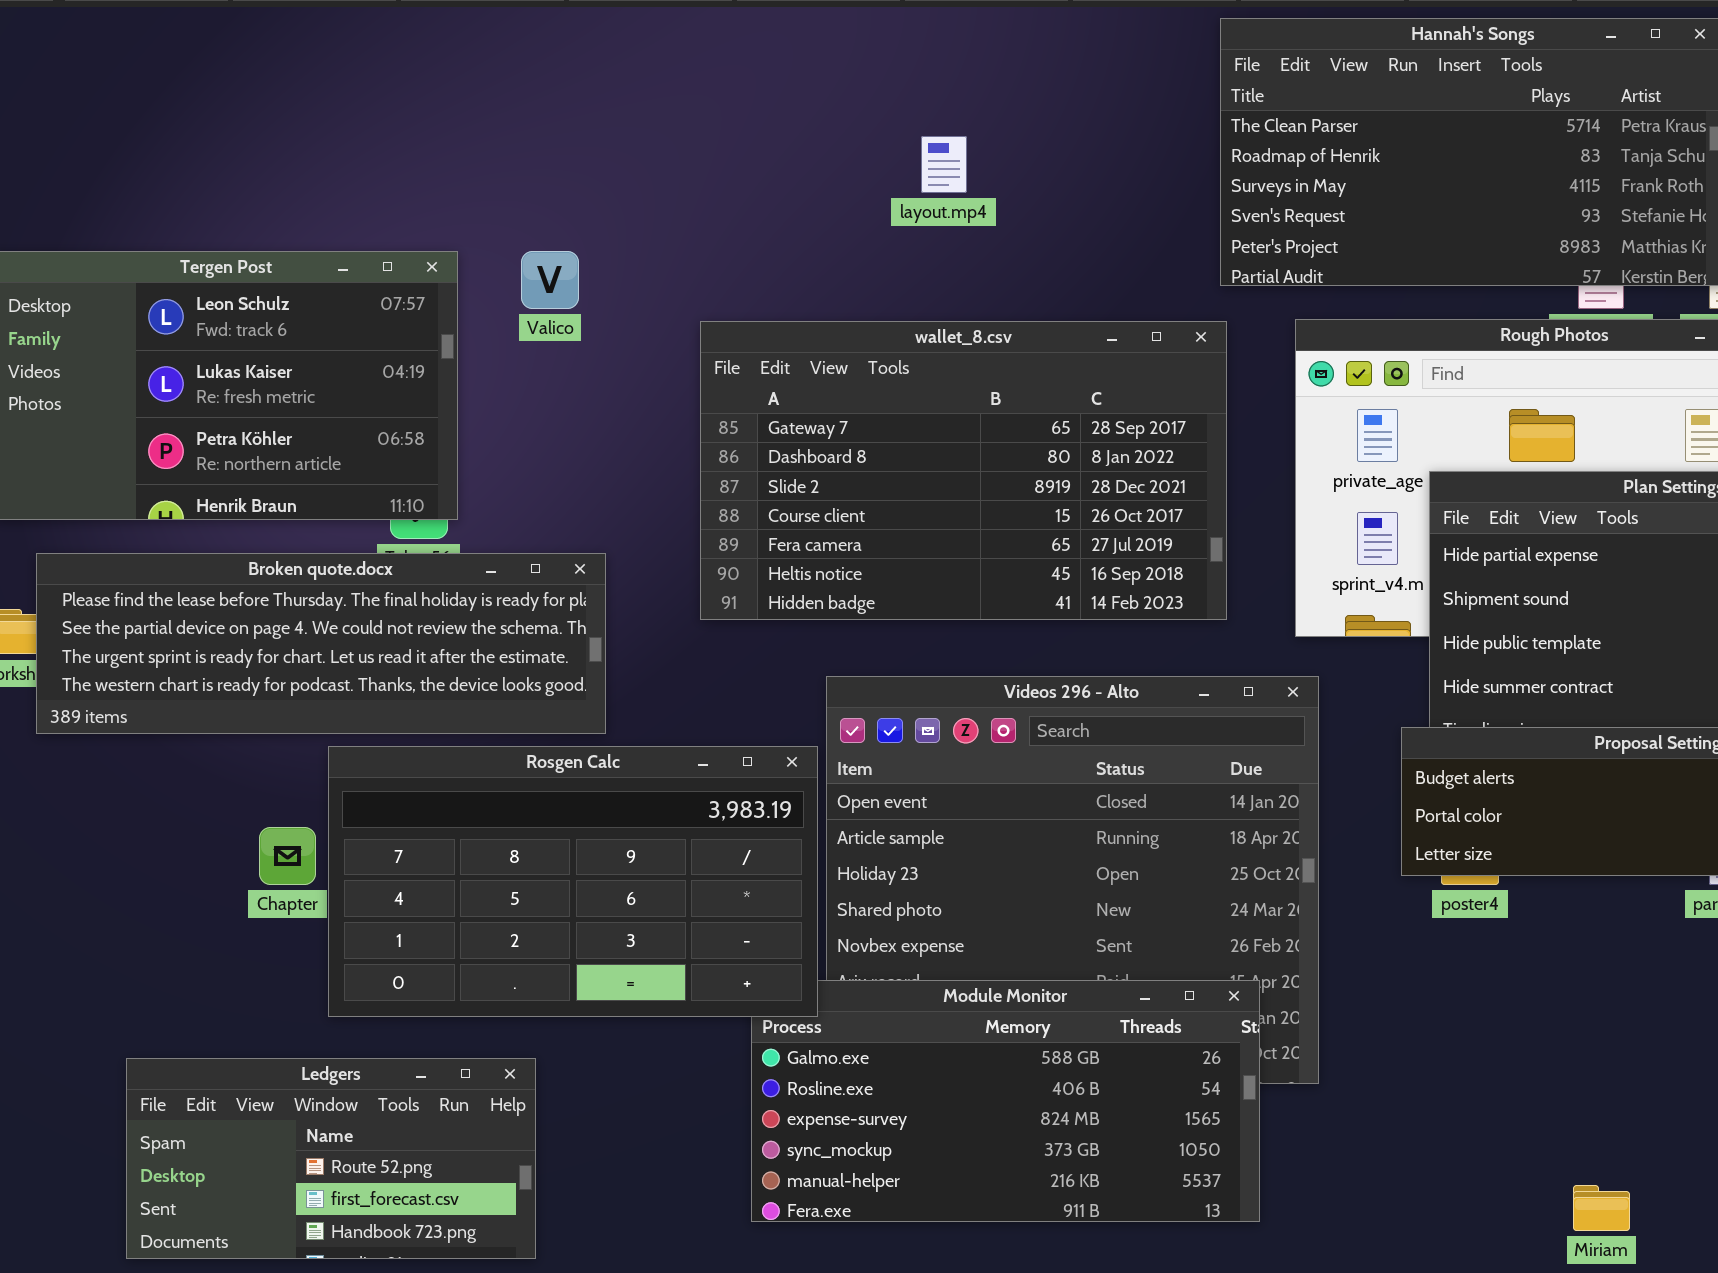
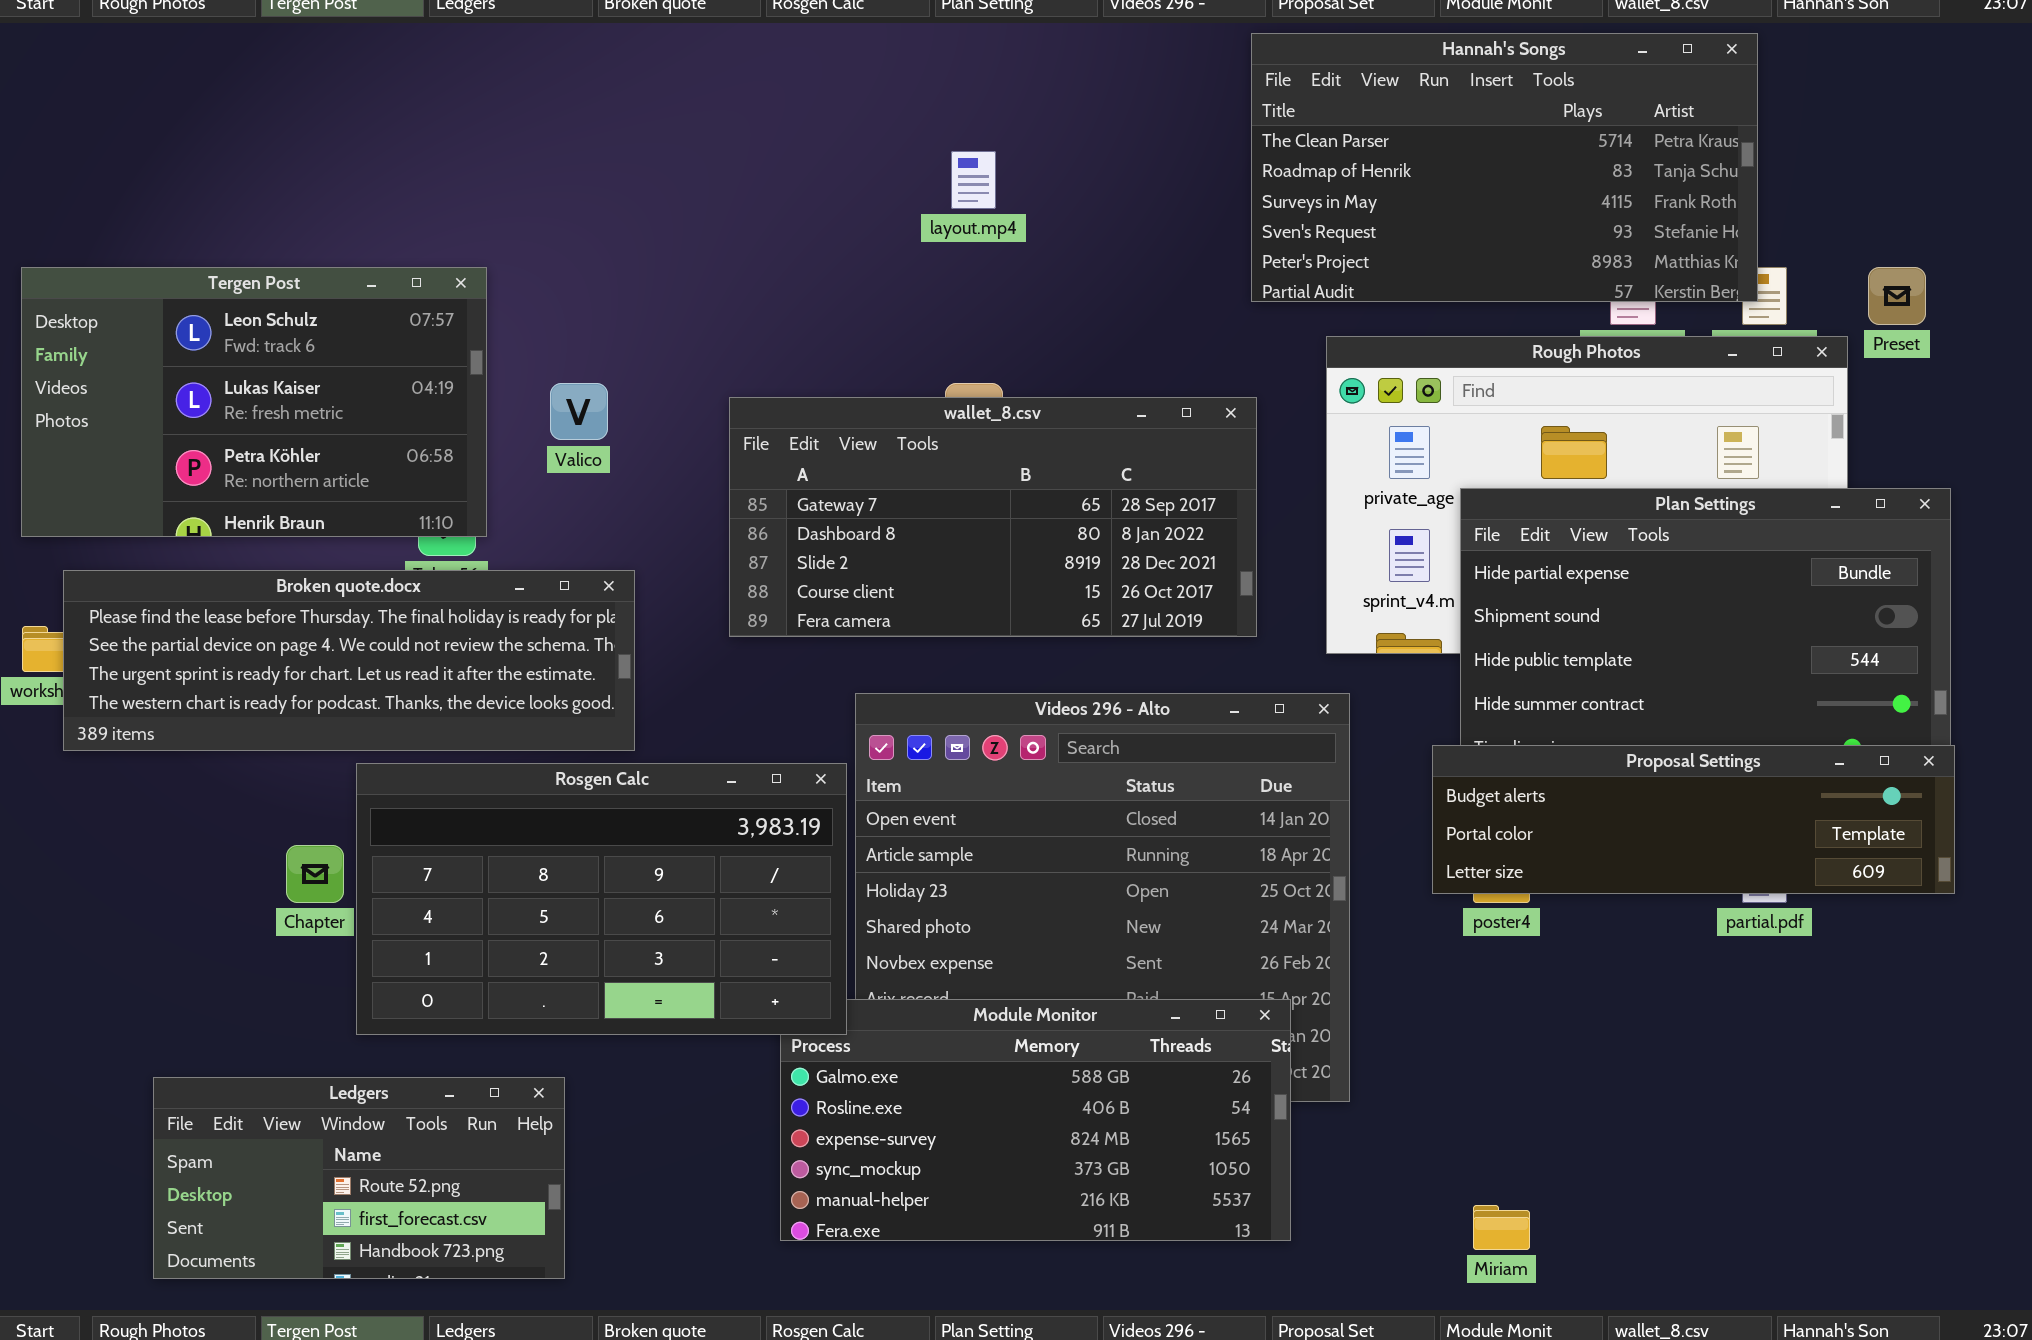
Valico: [521,251,579,309] -> [550,383,608,440], moved
wallet_8.csv: [700,321,1227,620] -> [729,397,1257,637], resized
Miriam: [1573,1185,1630,1231] -> [1473,1205,1530,1250], moved

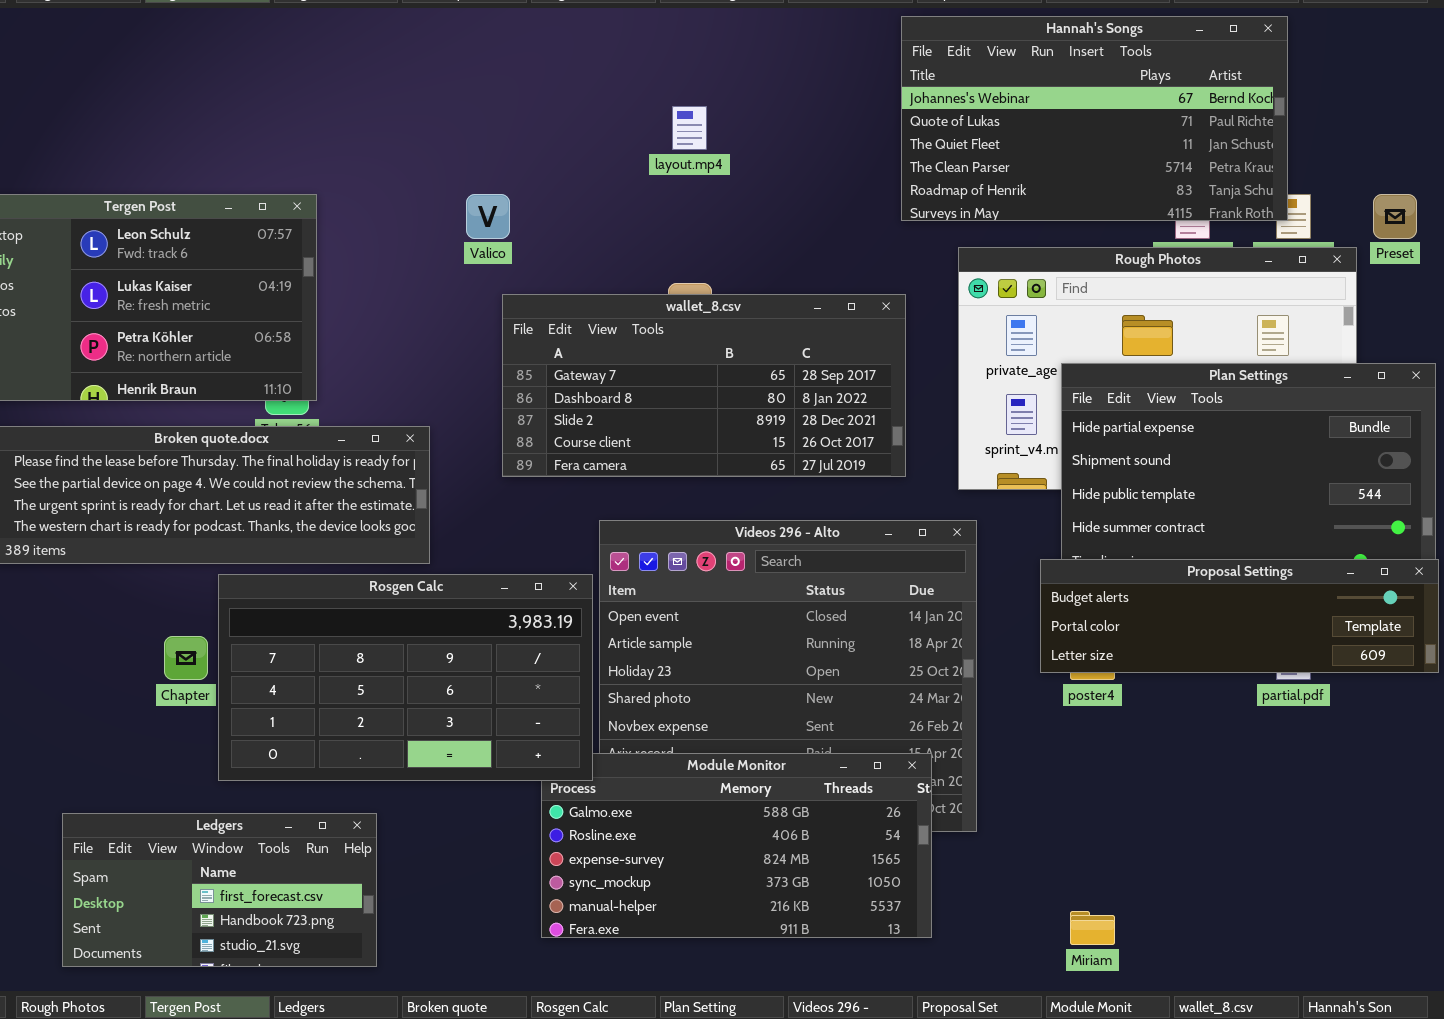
Hannah's Songs: [1251,33,1758,302] -> [901,16,1288,221], scrolled up 3 rows
Valico: [550,383,608,440] -> [466,194,510,239], moved
Ledgers: [153,1077,565,1279] -> [62,813,377,967], scrolled down 1 row

